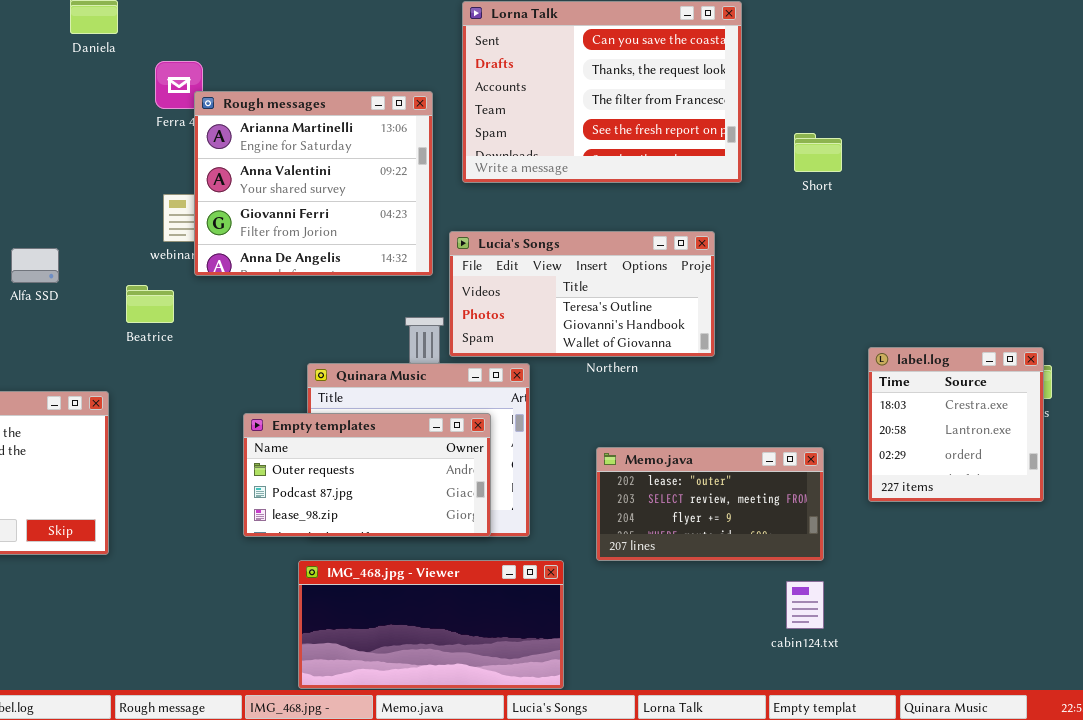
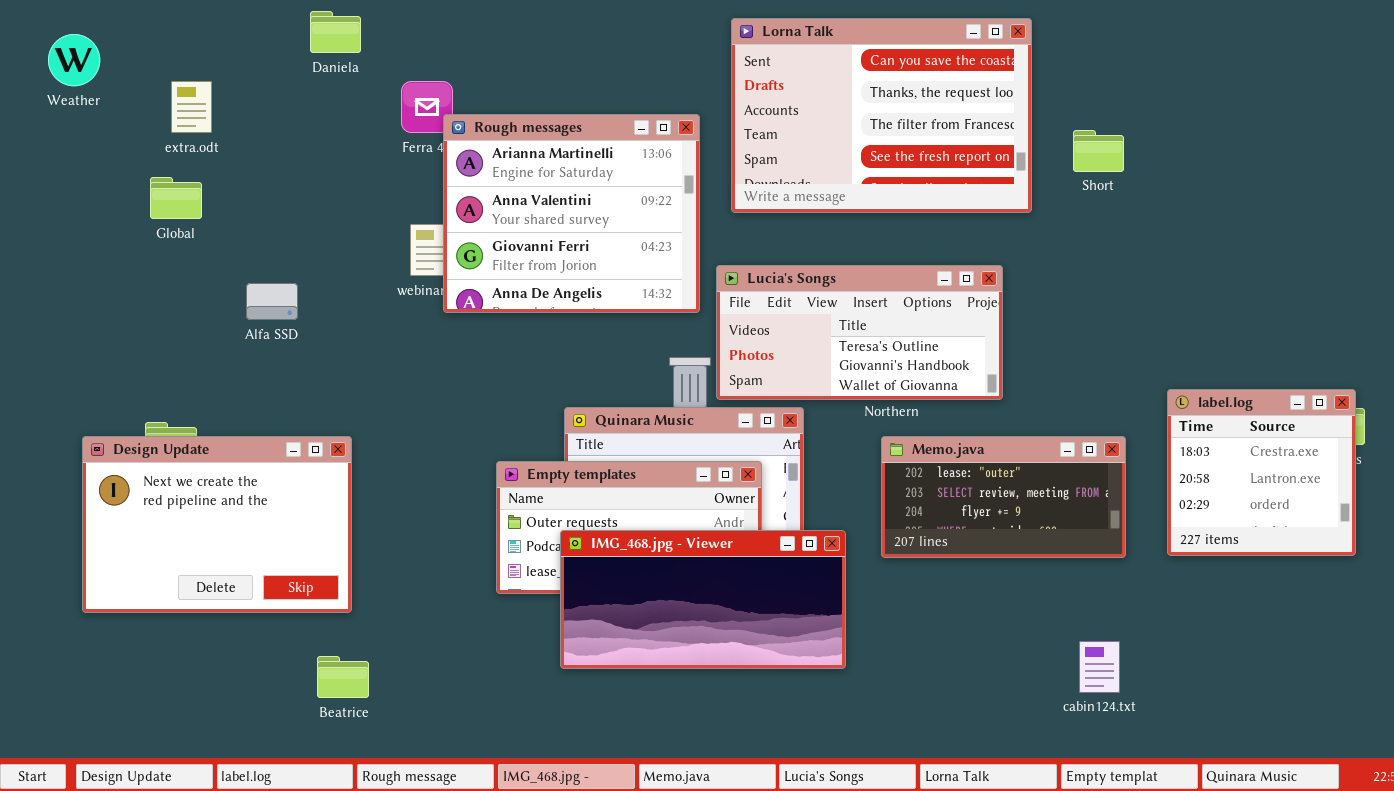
Short: [794,133,842,172] -> [1073,130,1124,172], moved
Beatrice: [126,285,174,323] -> [317,656,369,698], moved
Memo.java: [596,447,824,561] -> [881,436,1126,558], moved
IMG_468.jpg - Viewer: [298,560,564,689] -> [560,530,846,669], moved

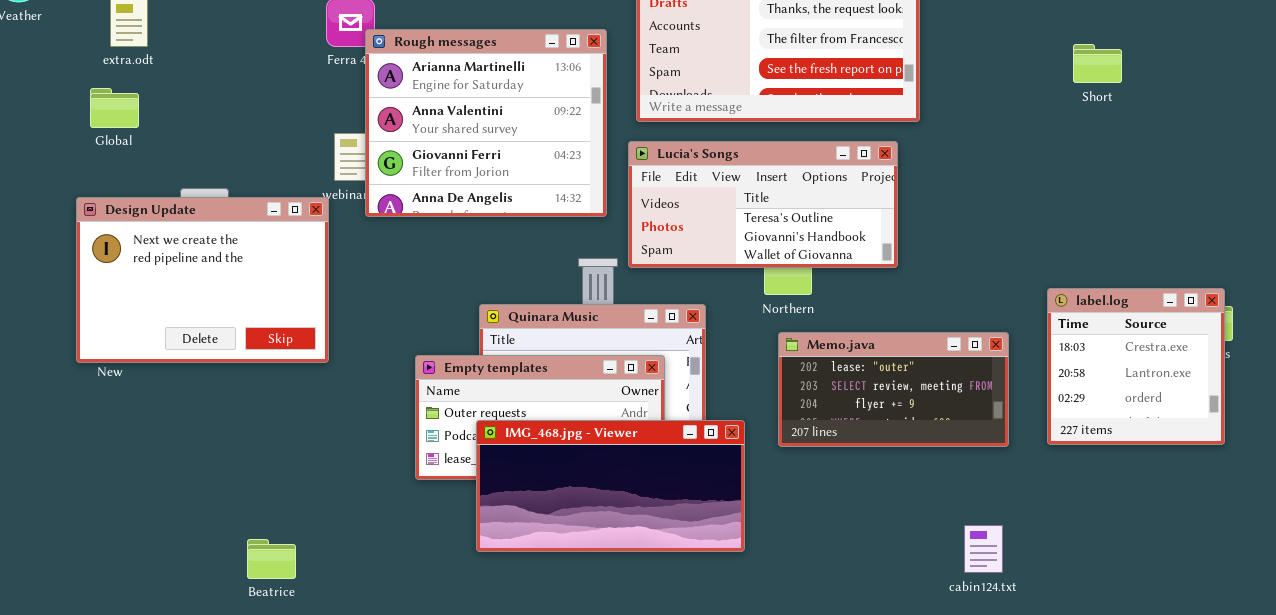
Short: [1073,130,1124,172] -> [1073,44,1122,83], moved
Lucia's Songs: [716,265,1003,400] -> [628,141,898,268], moved
Design Update: [82,436,352,613] -> [76,197,329,363], moved

